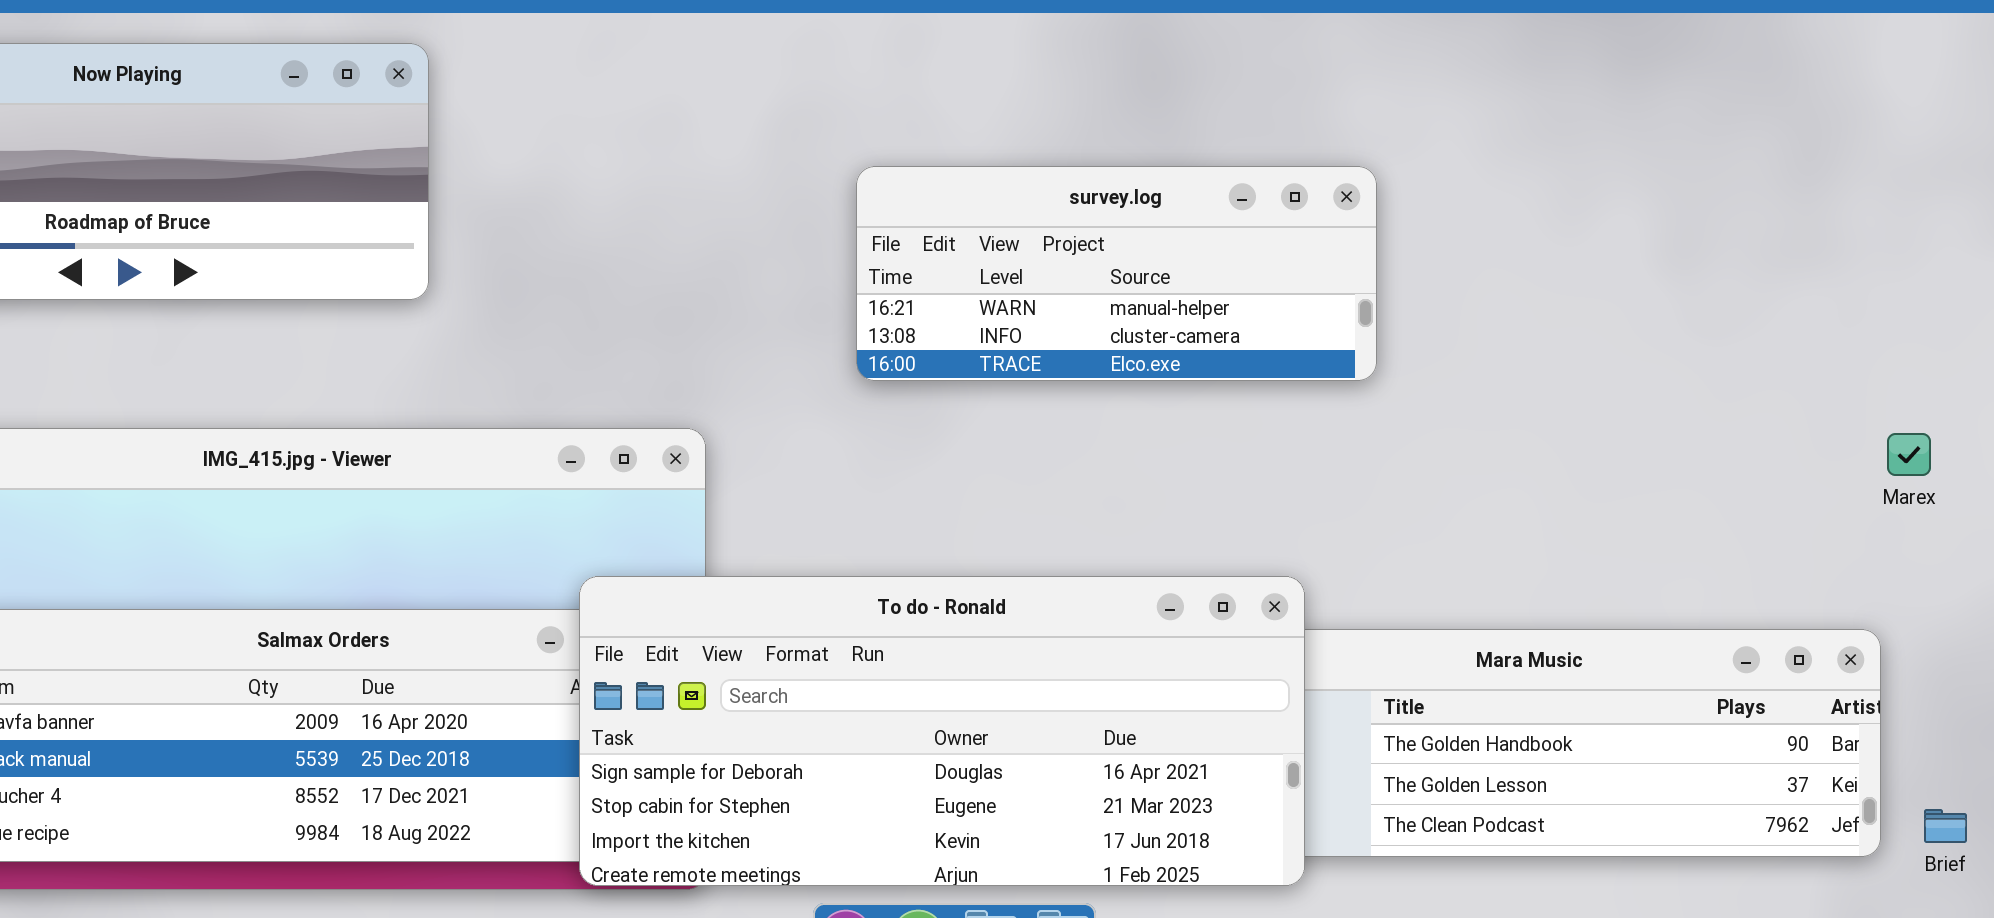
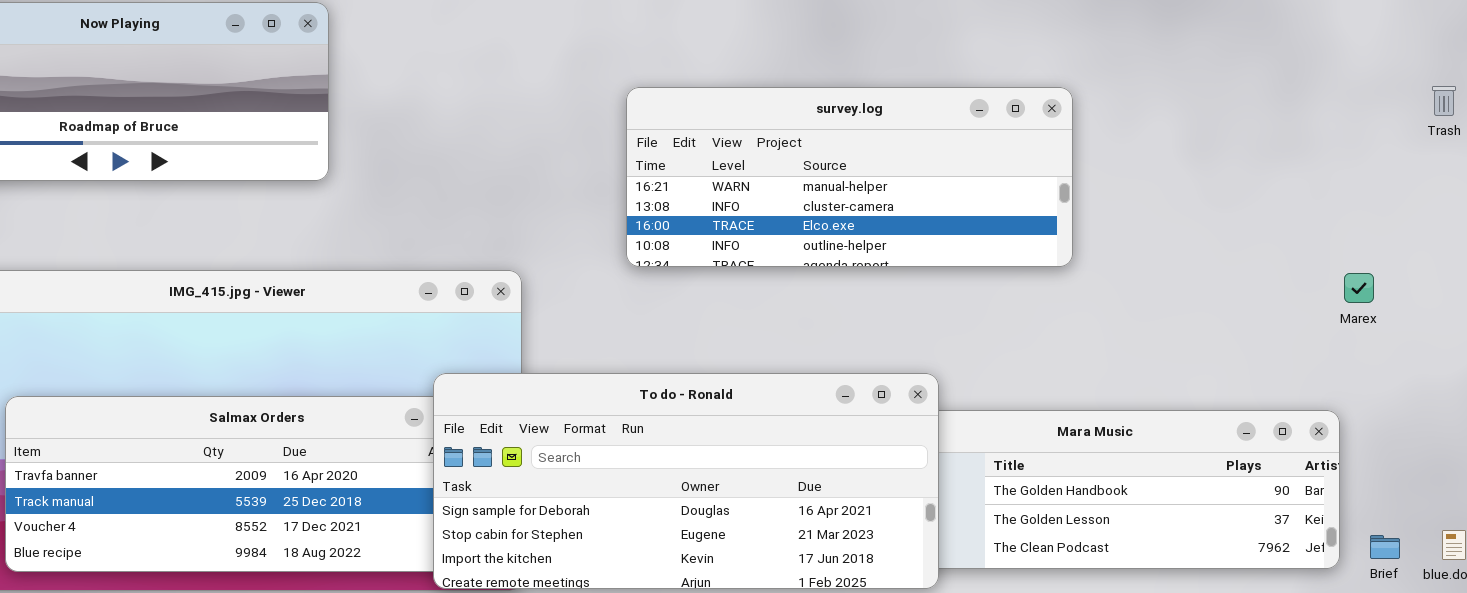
survey.log: [856,166,1377,381] -> [626,87,1073,267], resized

